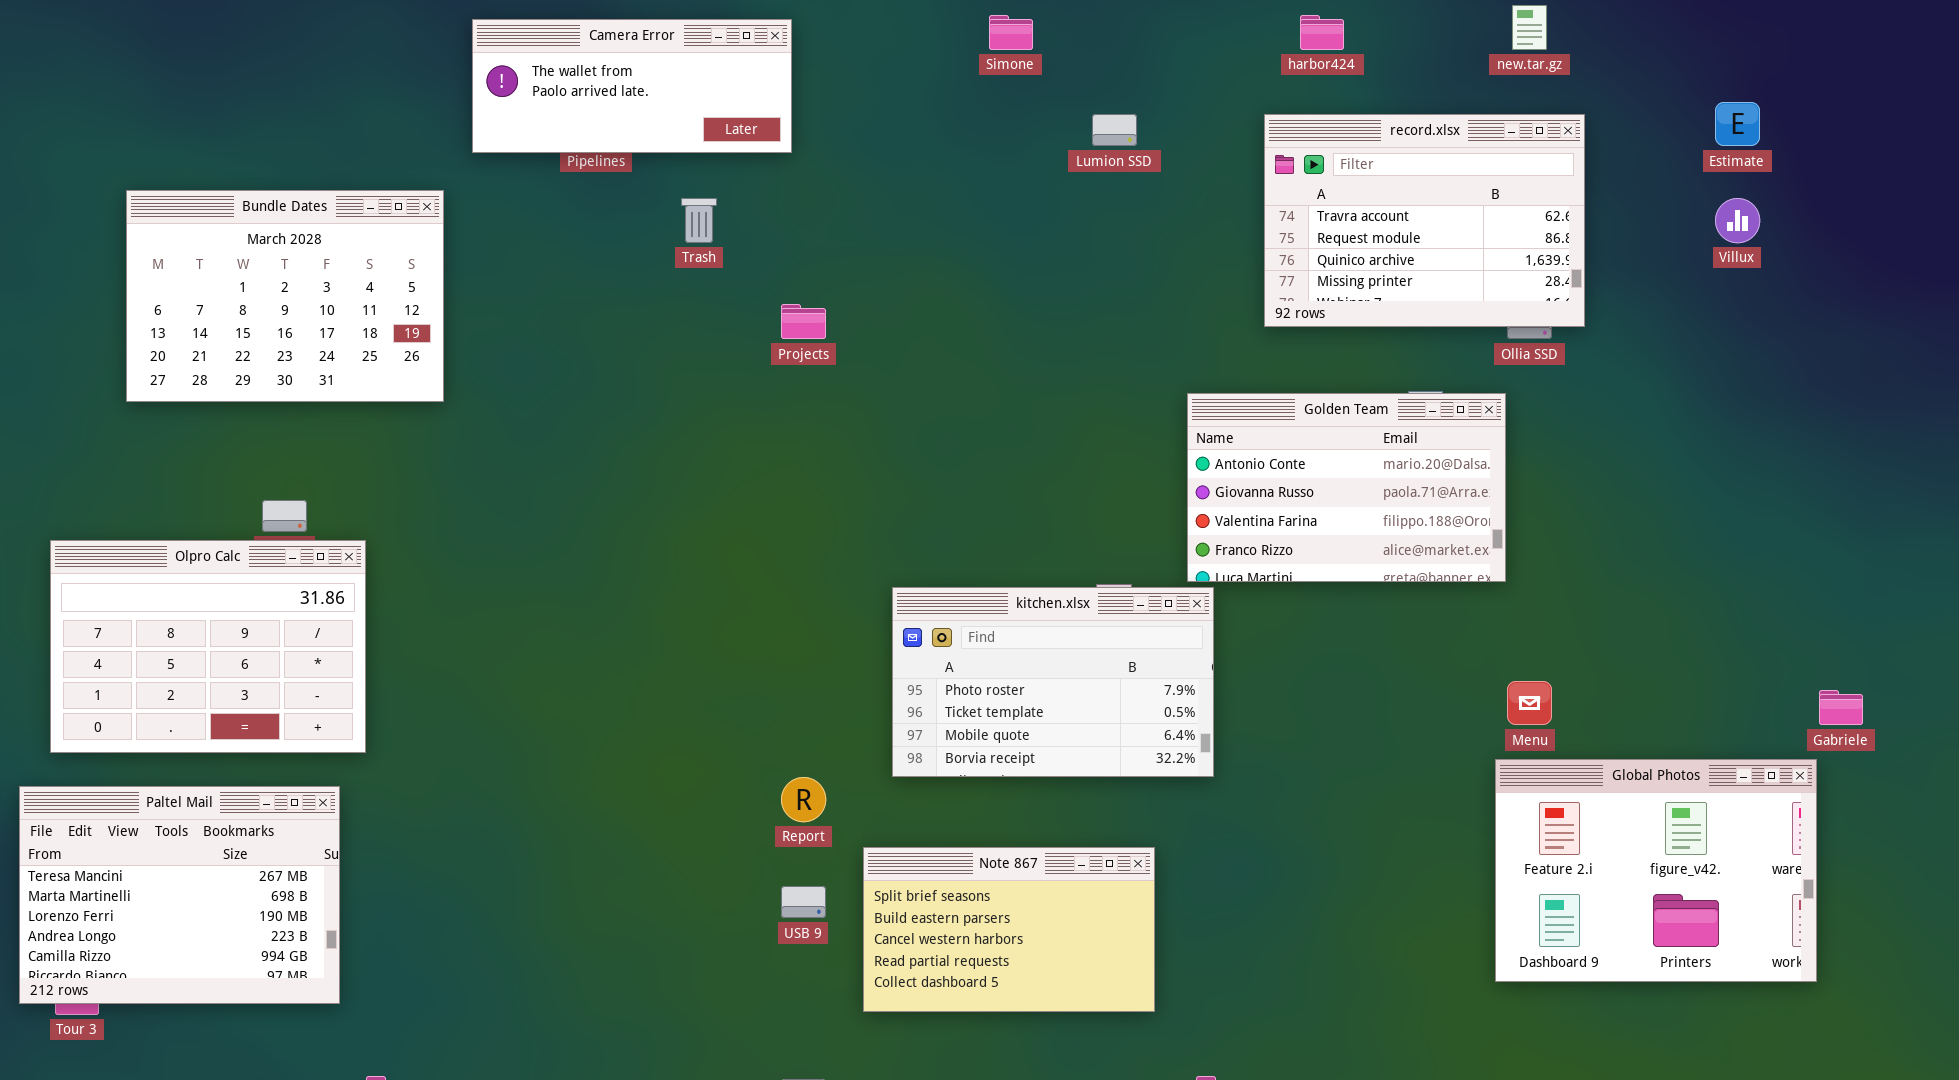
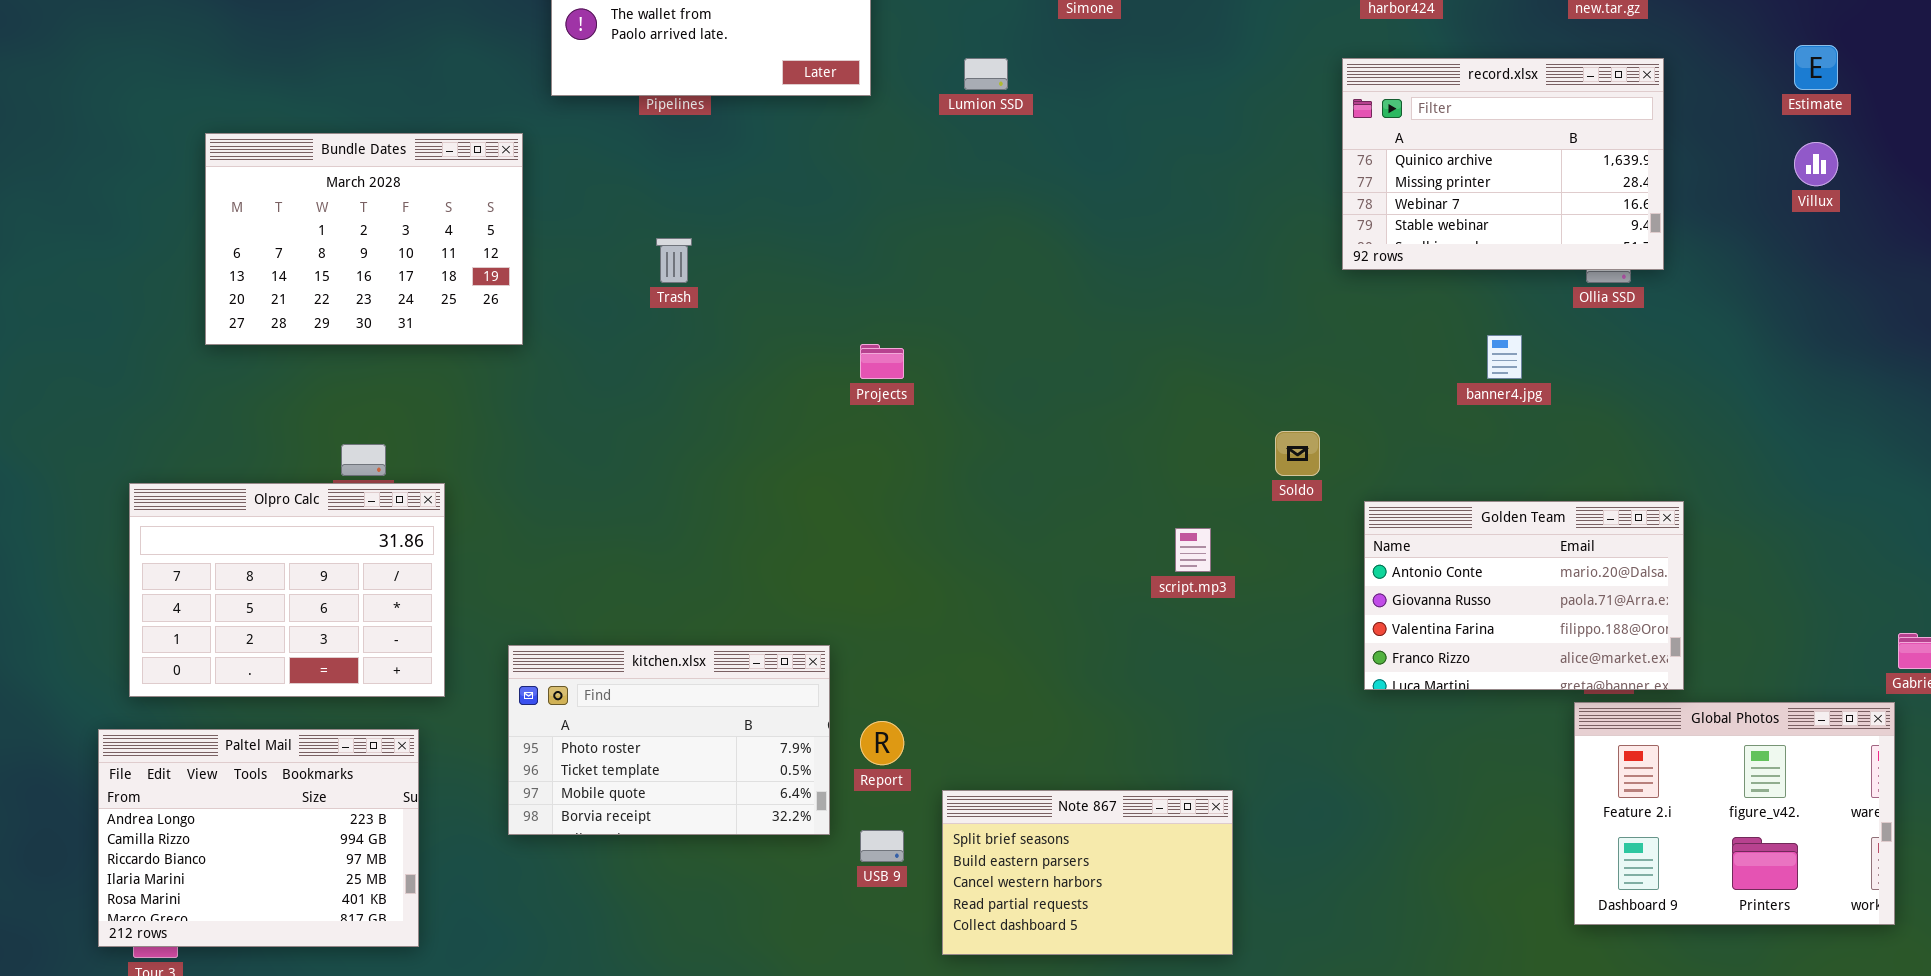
Lumion SSD: [1092,114,1137,146] -> [964,58,1008,90], moved
record.xlsx: [1264,114,1585,327] -> [1342,58,1664,270], scrolled down 2 rows
Trash: [681,198,717,243] -> [656,238,692,283], moved
Projects: [781,304,826,339] -> [860,344,904,379], moved
Golden Team: [1187,393,1506,582] -> [1364,501,1684,690], moved
kitchen.xlsx: [892,587,1214,777] -> [508,645,830,835], moved
Paltel Mail: [19,786,340,1004] -> [98,729,419,947], scrolled down 3 rows

